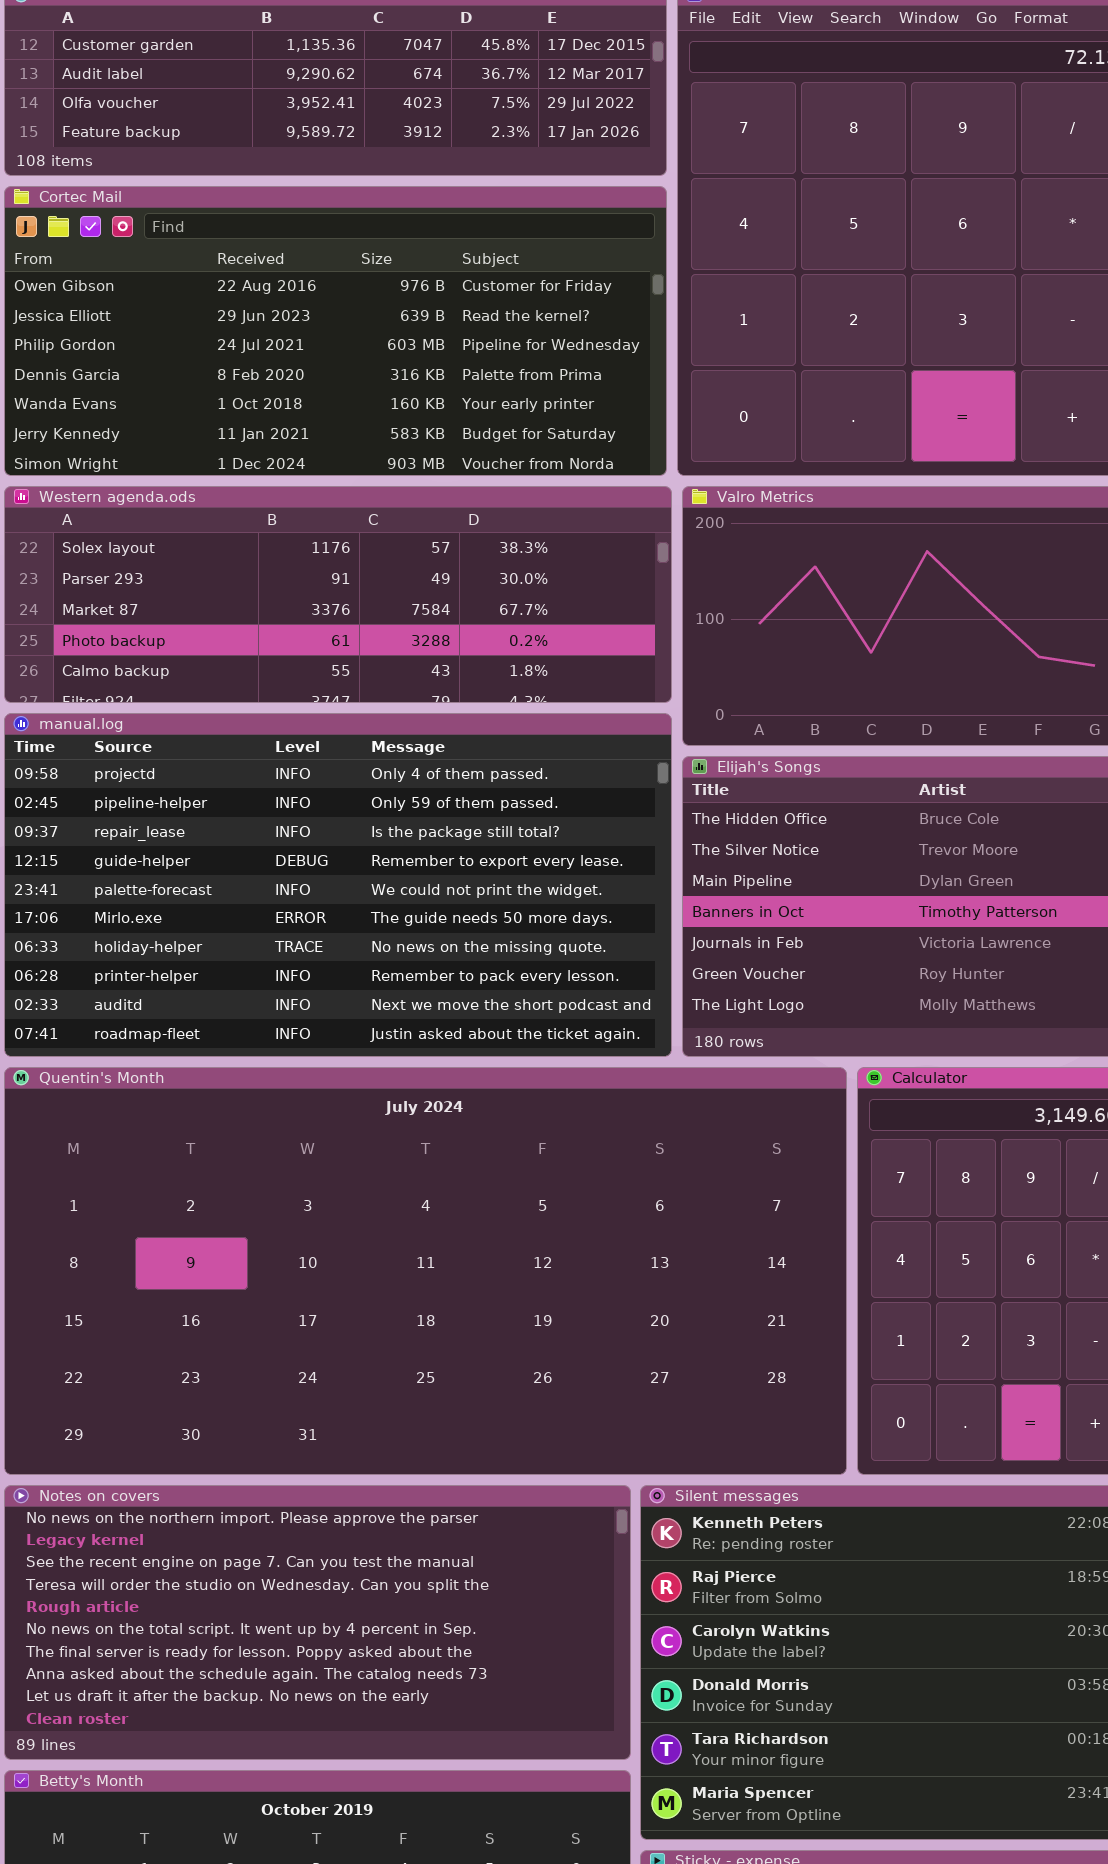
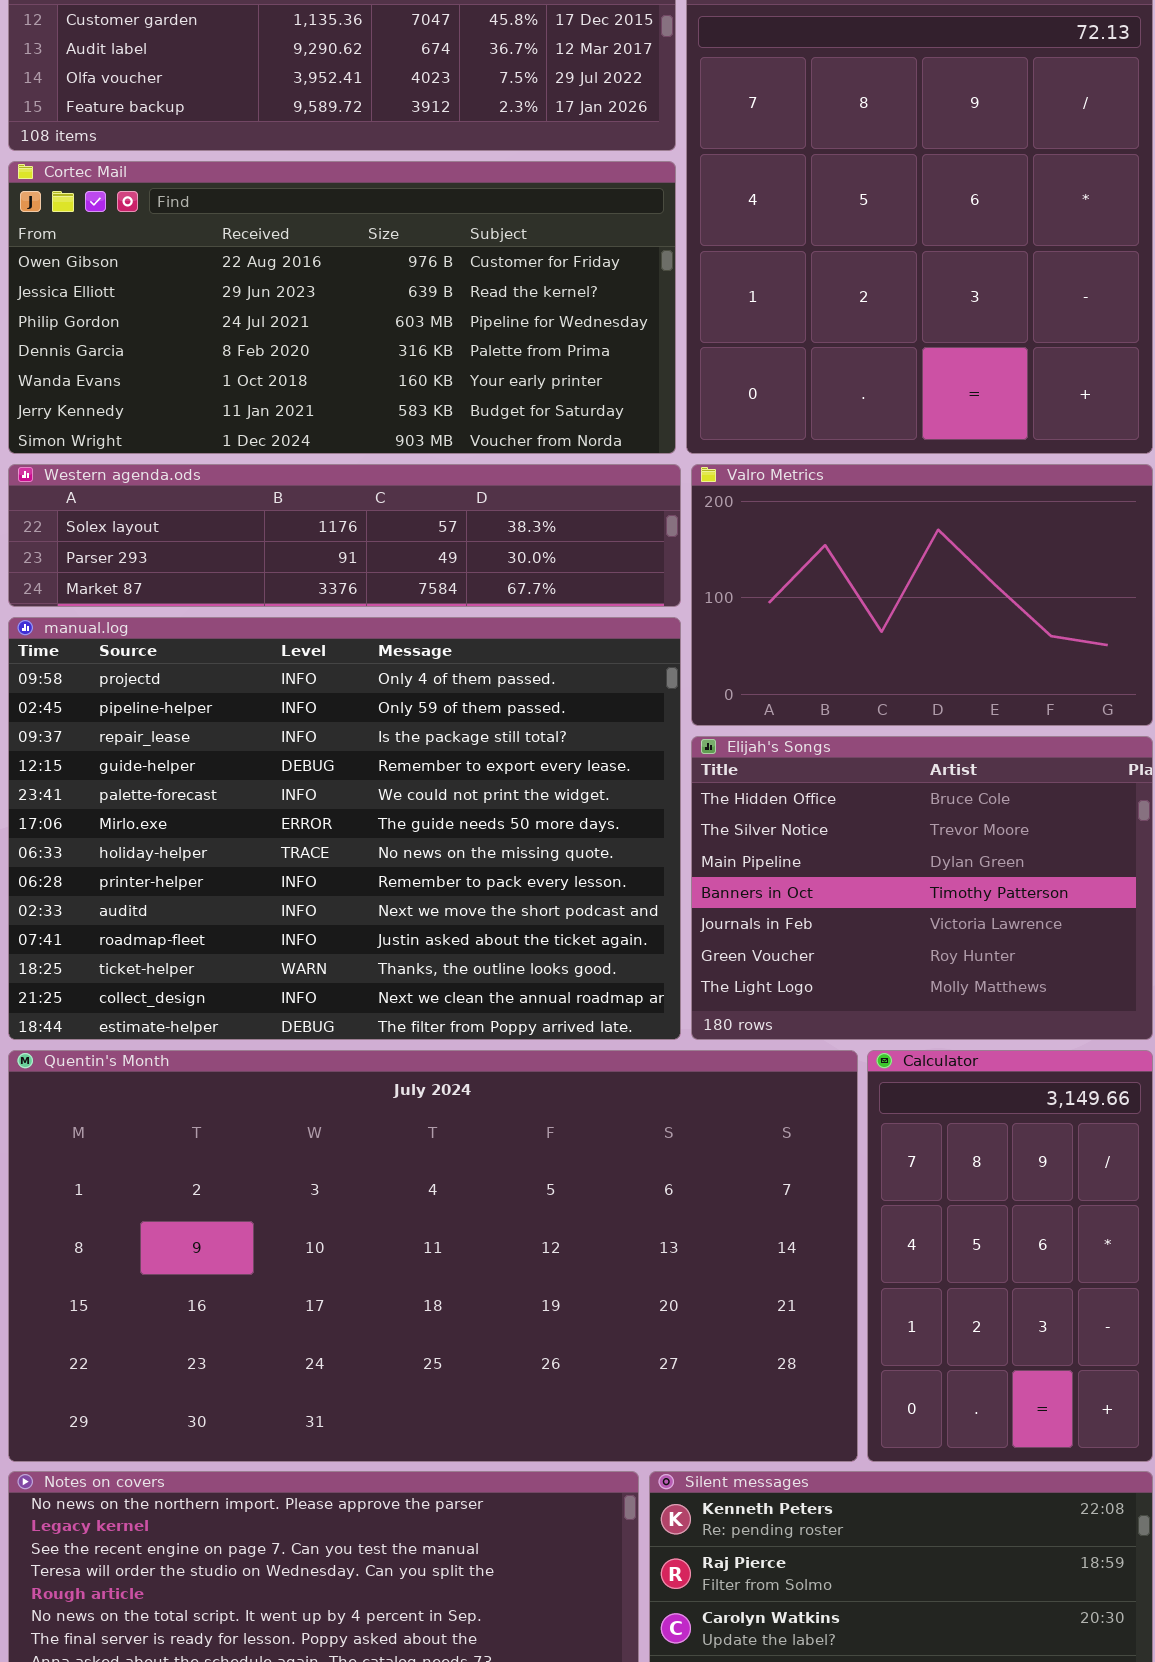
Western agenda.ods: [4,486,672,703] -> [8,464,681,607], resized
manual.log: [4,713,672,1057] -> [8,617,681,1040], resized

